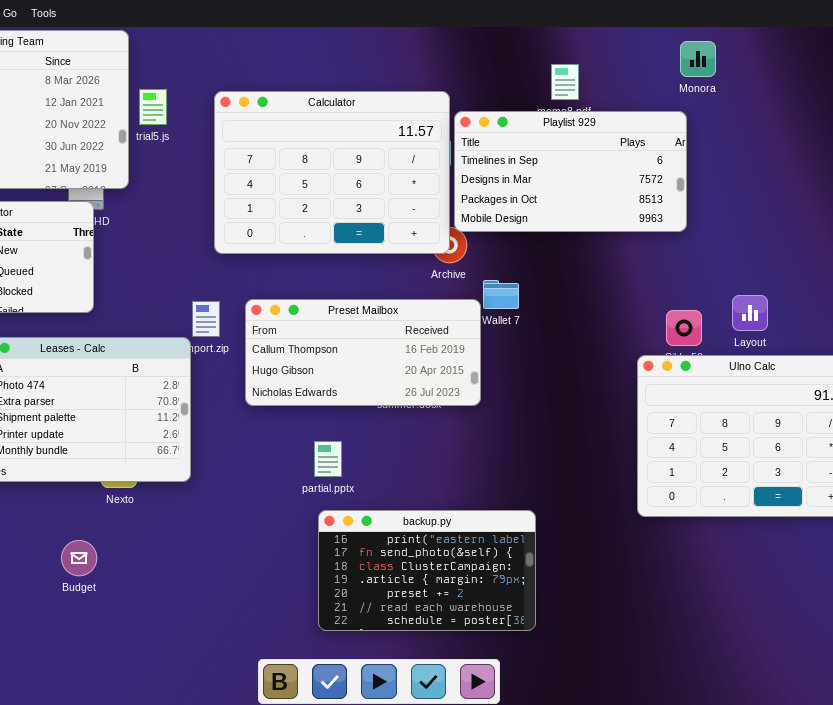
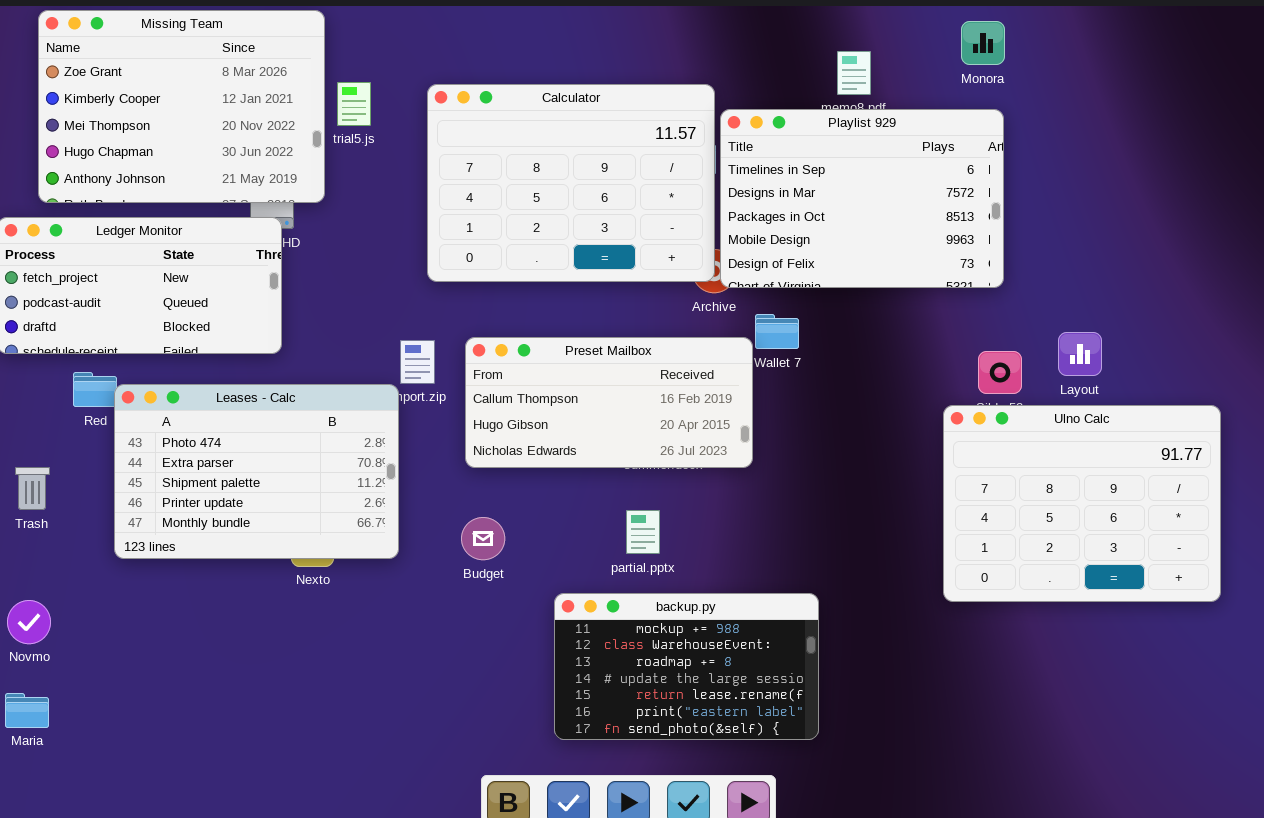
Monora: [680,41,716,77] -> [961,21,1005,65], moved
Playlist 929: [454,111,687,232] -> [720,109,1004,288], resized
partial.pptx: [314,441,342,477] -> [626,510,660,554], moved
backup.py: [318,510,536,631] -> [554,593,819,740], scrolled up 5 rows
Budget: [61,540,97,576] -> [461,517,505,560], moved

